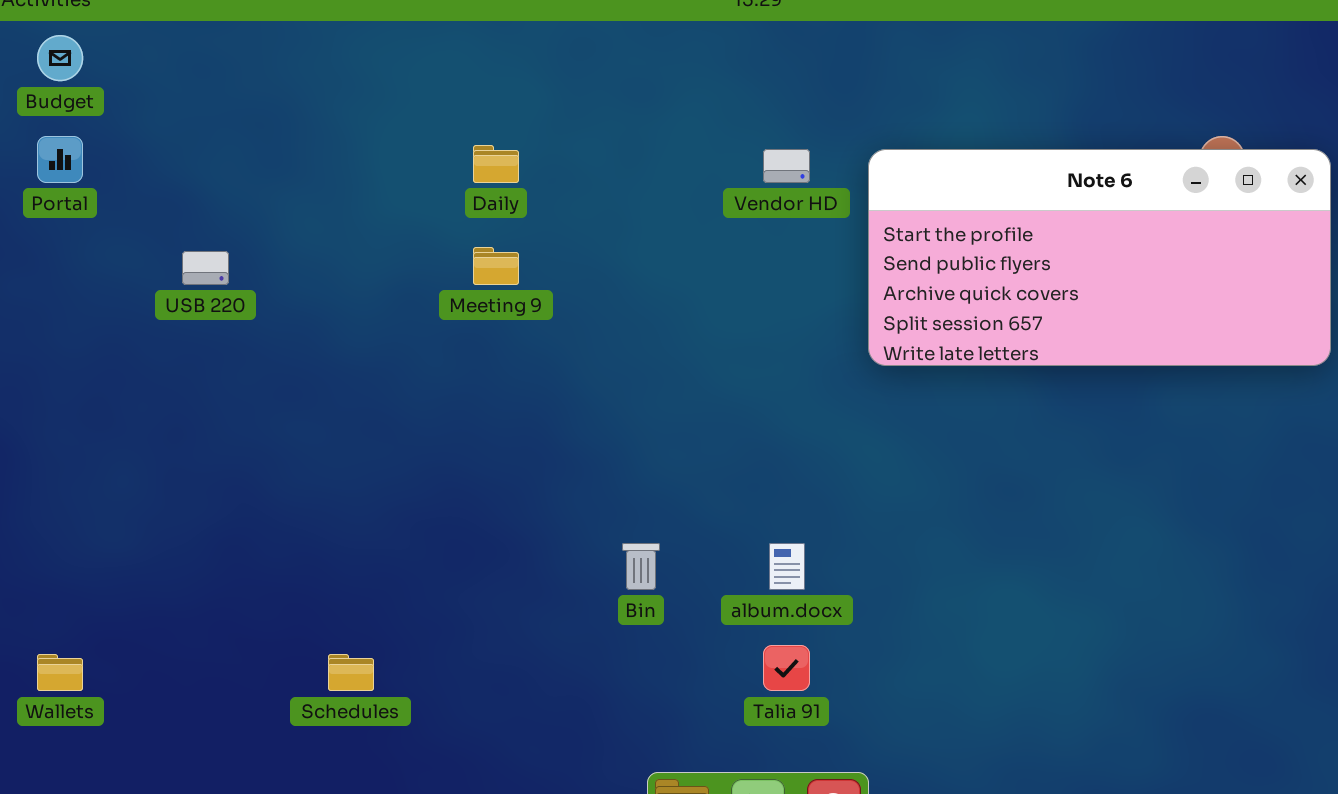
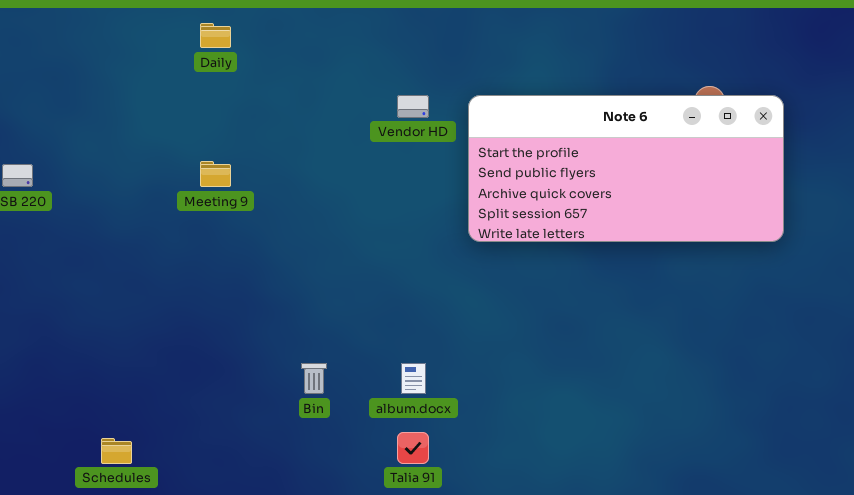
Daily: [473,145,519,183] -> [200,23,231,48], moved

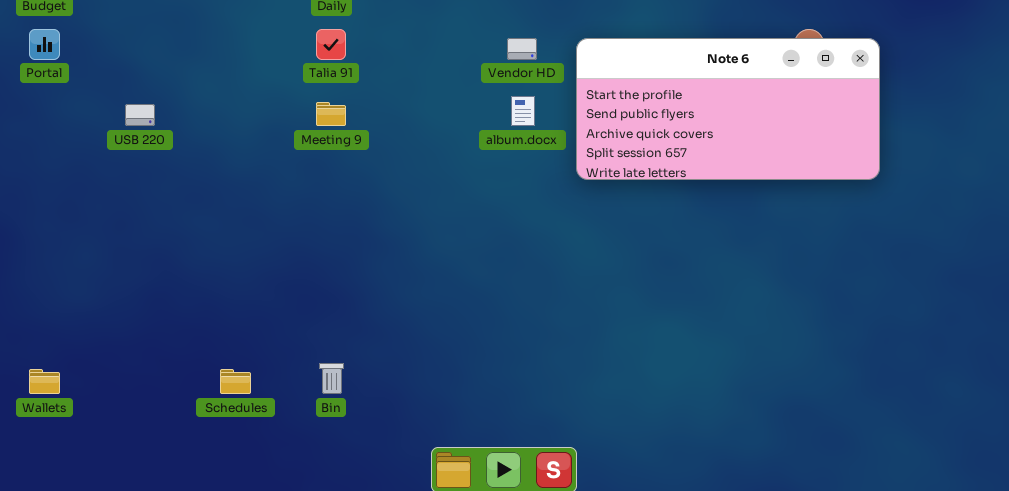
Bin: [301,363,327,394] -> [319,363,344,394], moved
album.docx: [401,363,426,394] -> [511,96,535,126], moved
Talia 91: [397,432,429,464] -> [316,29,346,60], moved

